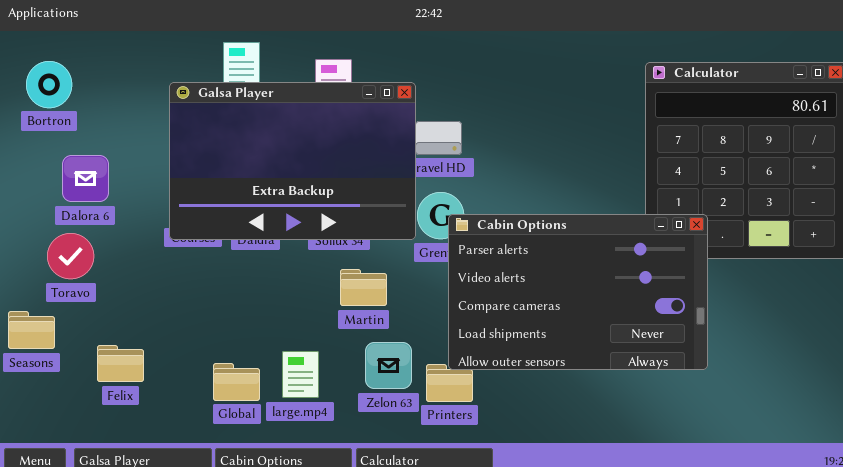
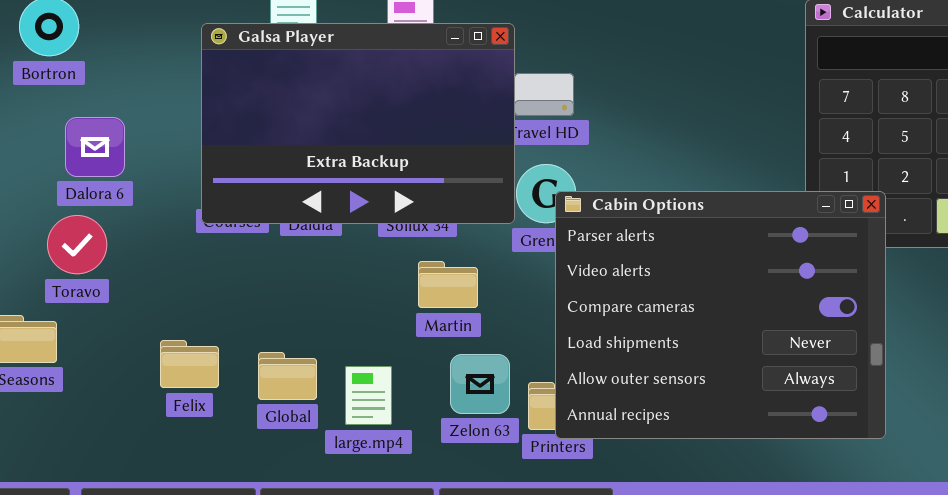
Cabin Options: [448,214,708,370] -> [555,191,886,439], resized
Felix: [97,345,144,382] -> [160,340,219,388], moved
Global: [213,363,260,401] -> [258,352,317,400], moved

